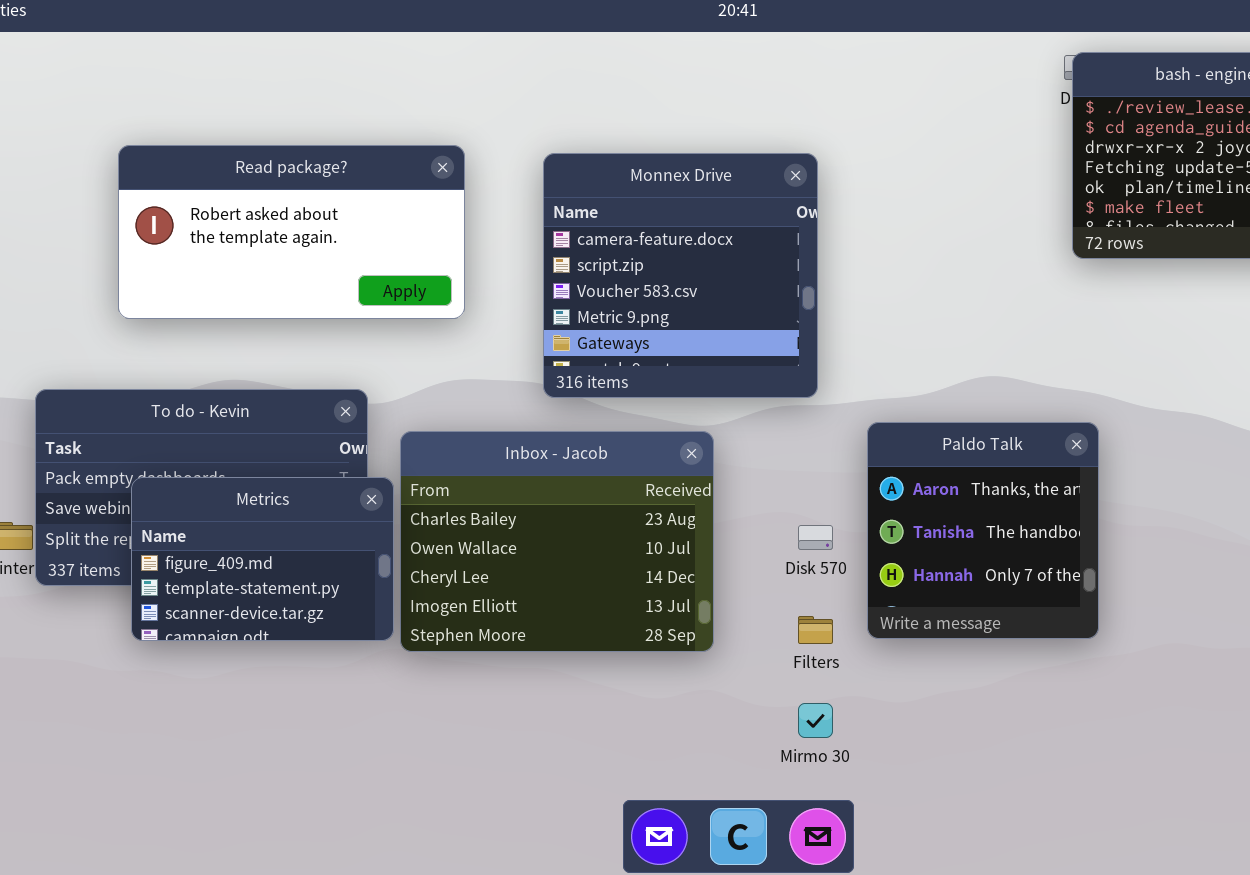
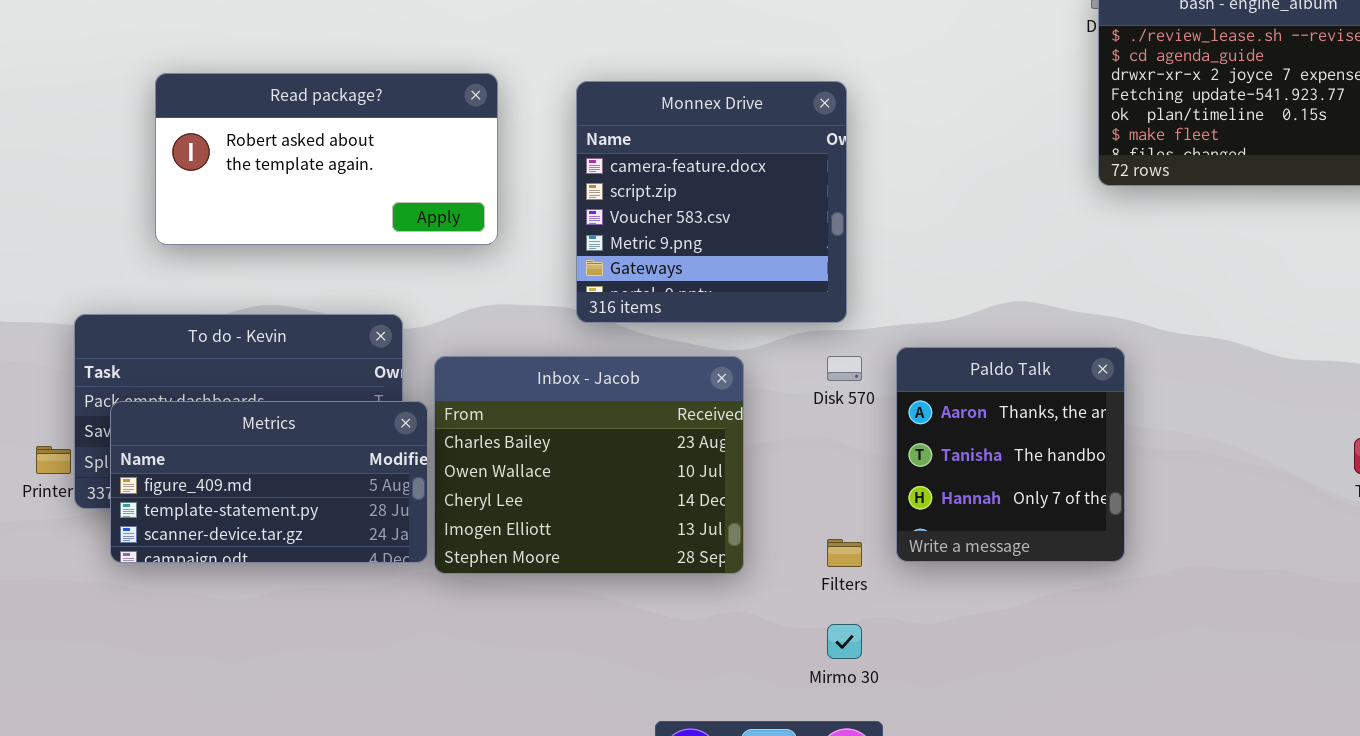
Metrics: [131,477,394,641] -> [110,401,428,563], resized
Disk 570: [798,525,833,550] -> [827,356,862,381], moved

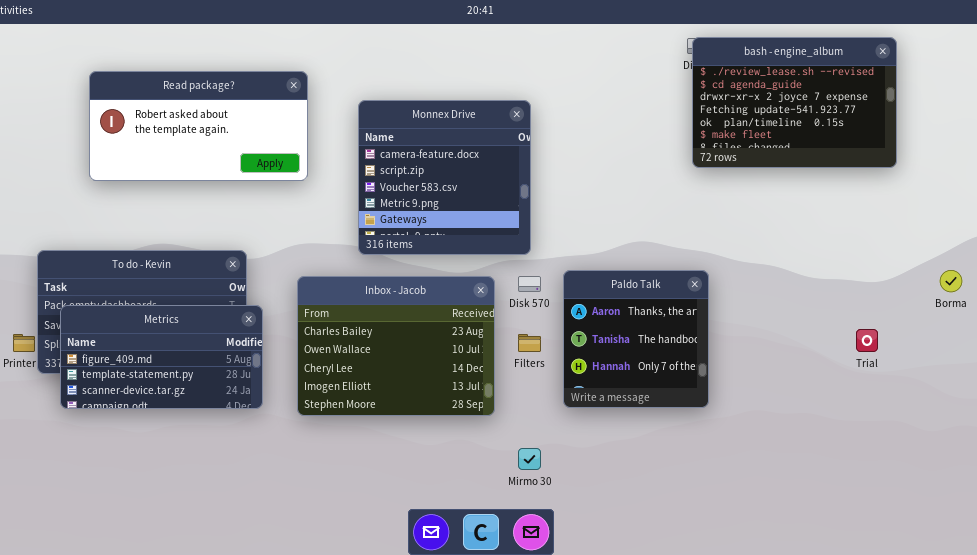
Read package?: [155,73,498,245] -> [89,71,308,181], moved
Inbox - Jacob: [434,356,744,574] -> [297,276,495,416], moved
Filters: [827,539,862,567] -> [518,334,541,352], moved

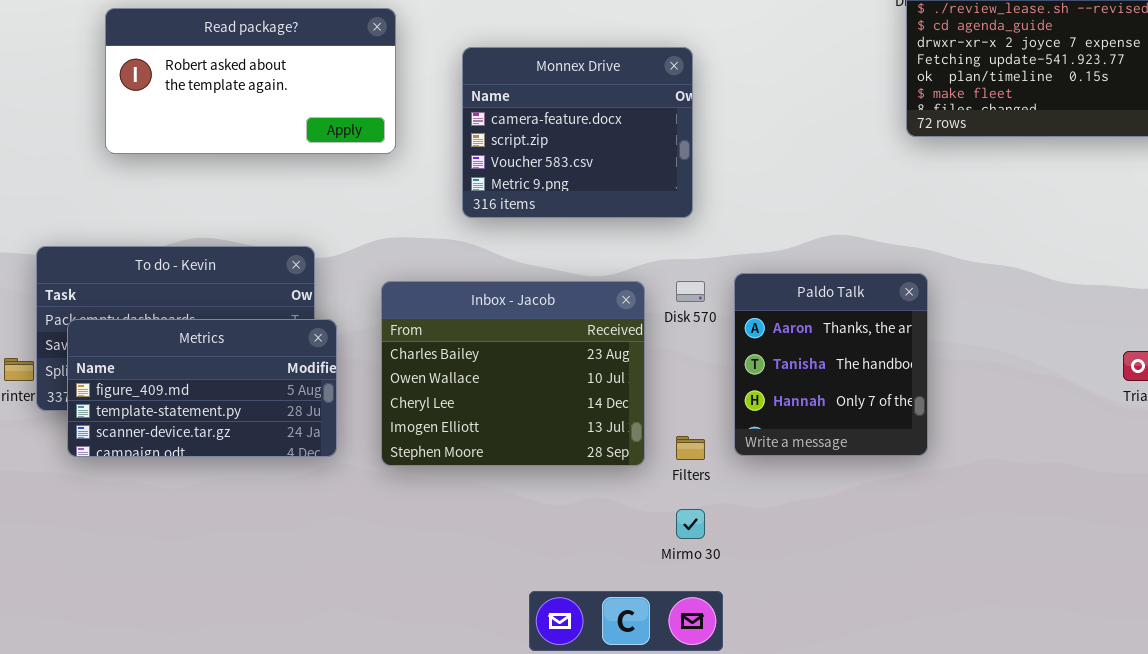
Monnex Drive: [358,100,531,255] -> [462,47,693,218], resized
Filters: [518,334,541,352] -> [676,436,705,460], moved

